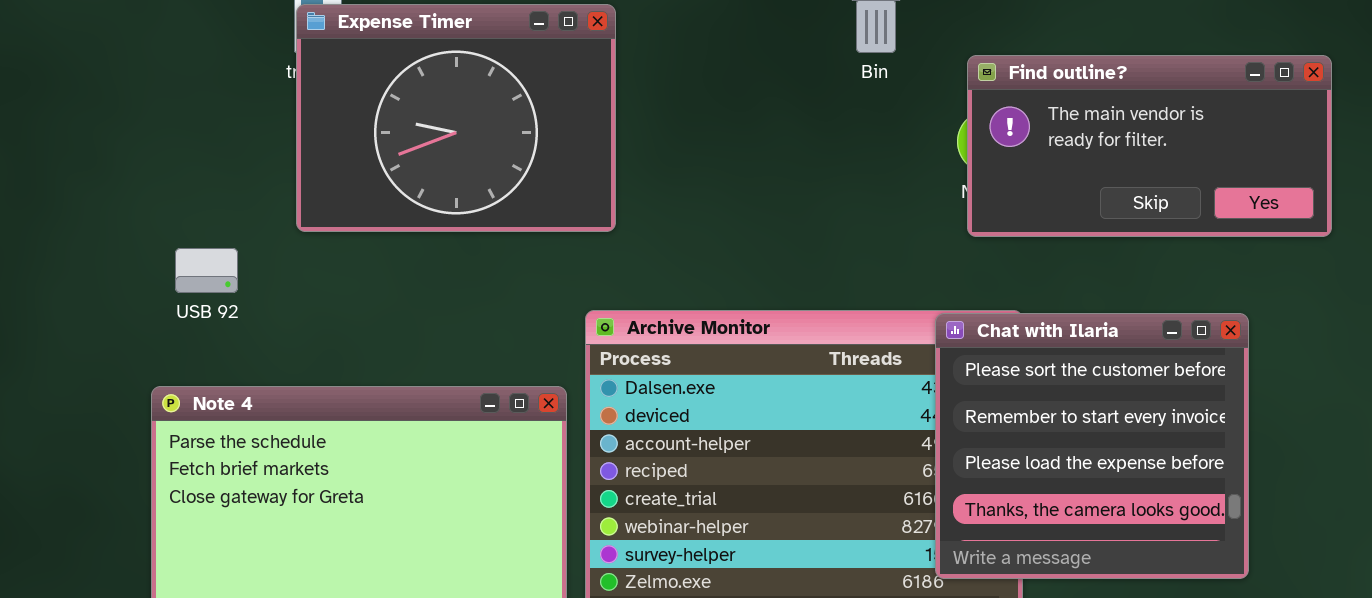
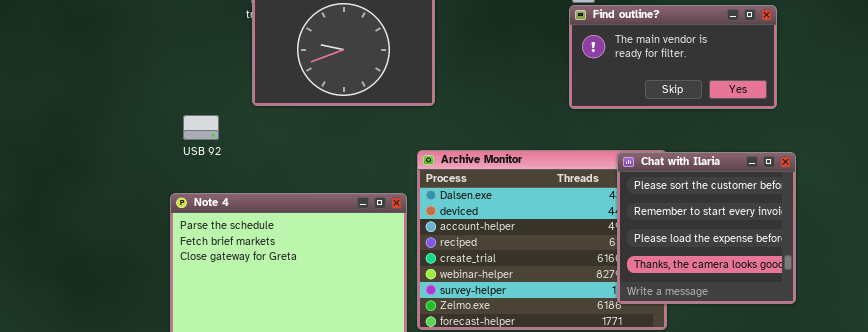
Find outline?: [967,55,1332,237] -> [569,5,777,109], moved

